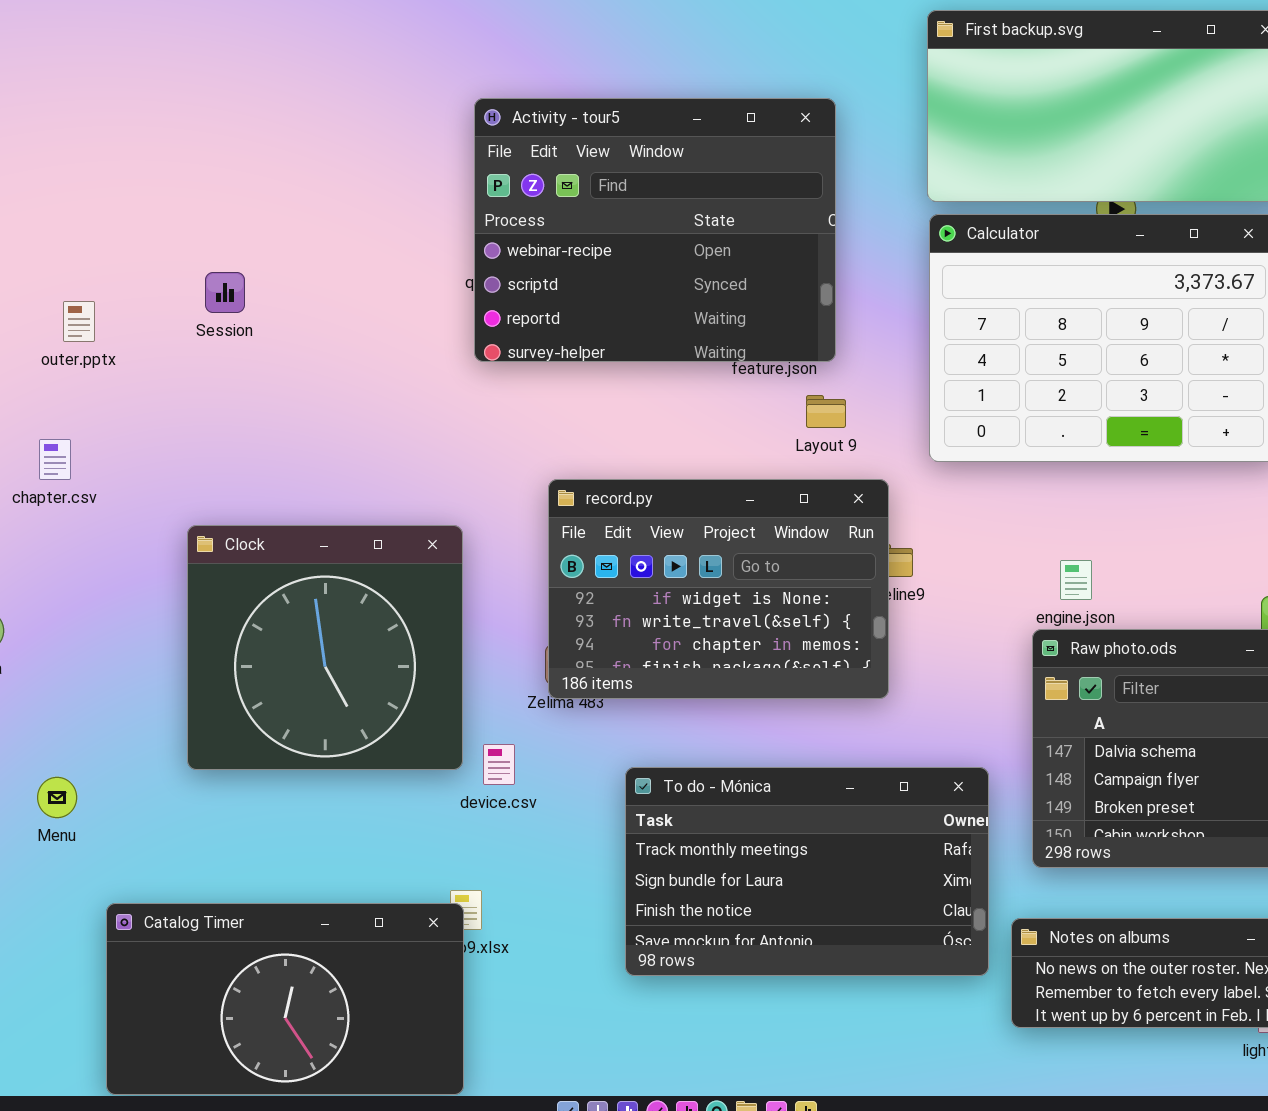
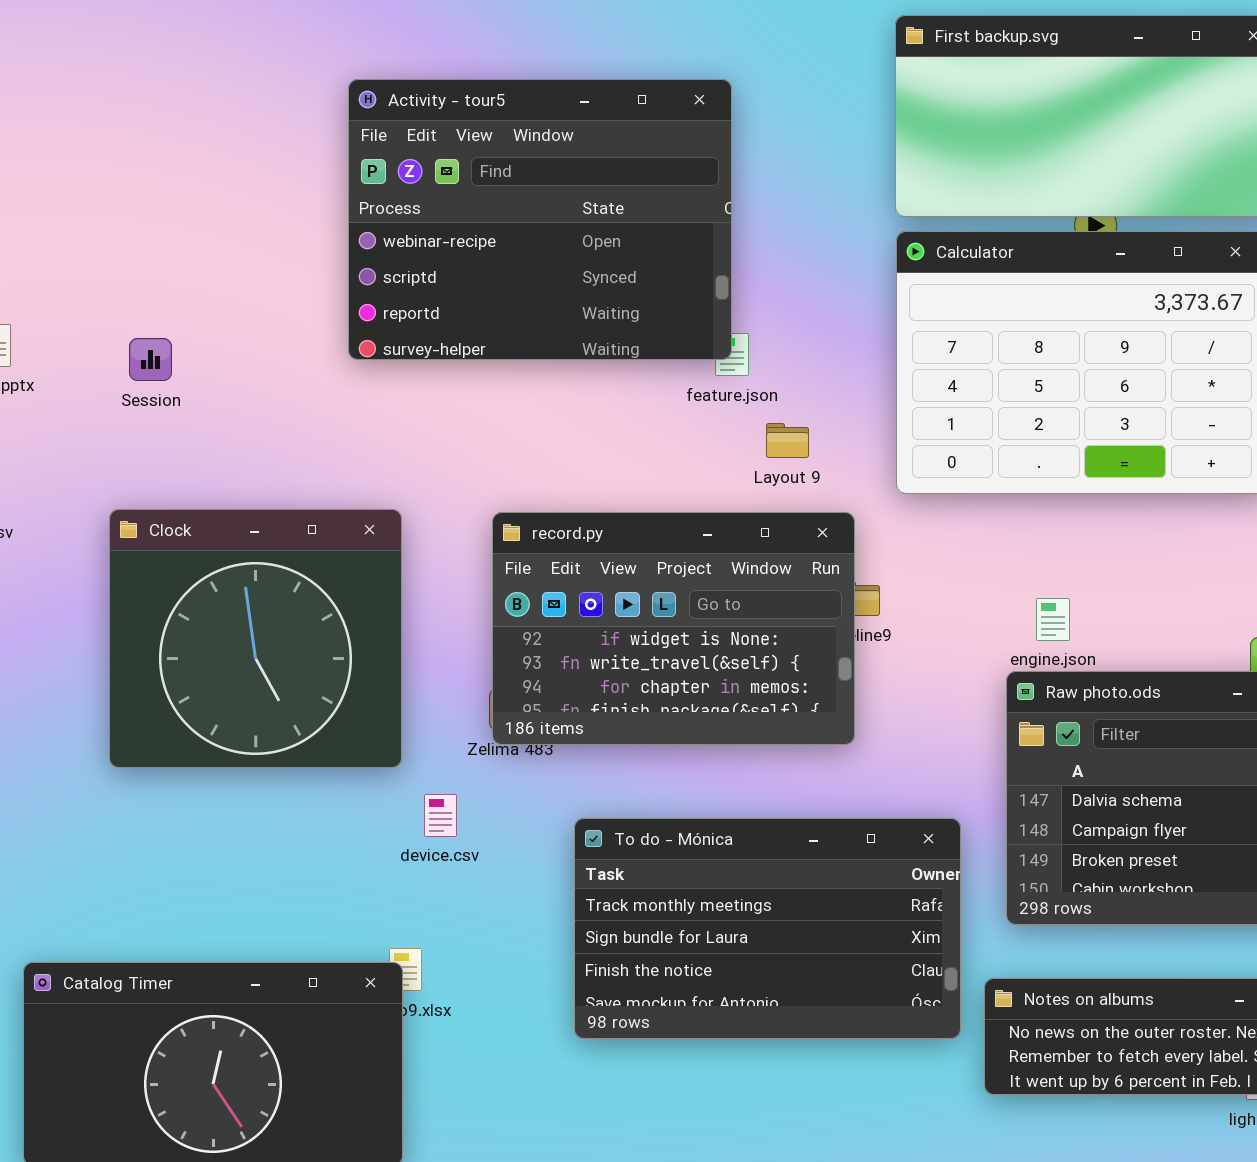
Activity - tour5: [474,98,836,362] -> [348,79,732,360], moved
Session: [205,272,245,313] -> [129,338,172,381], moved
Clock: [187,525,463,770] -> [109,509,402,768], moved

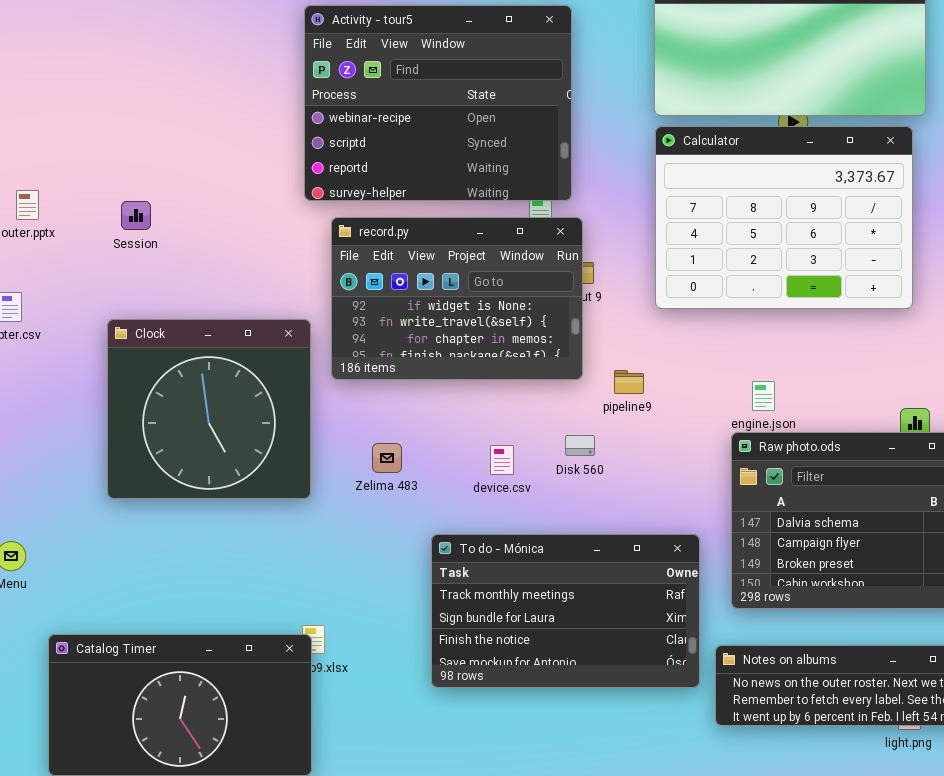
Activity - tour5: [348,79,732,360] -> [304,5,572,201], moved
record.py: [492,512,855,745] -> [331,217,583,380], moved
device.csv: [424,794,457,837] -> [490,445,514,475], moved

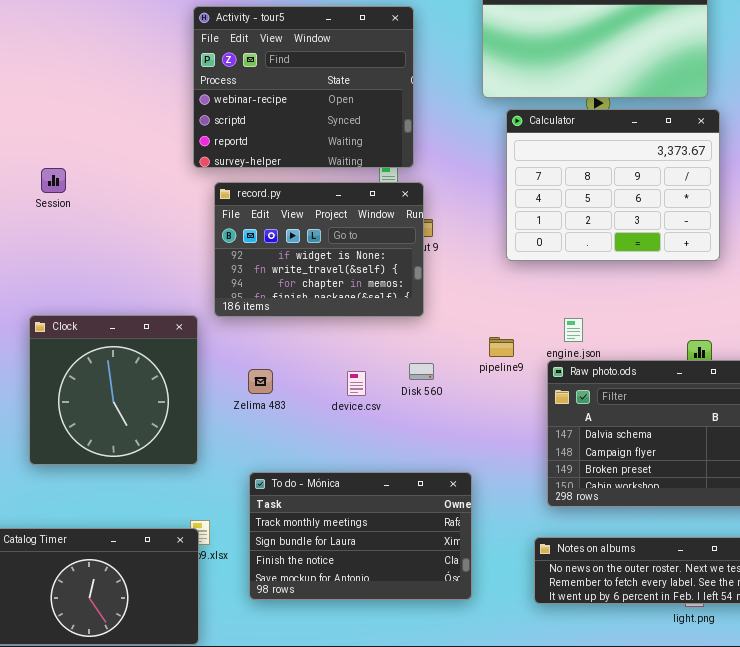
Calculator: [655,126,913,309] -> [506,109,720,261], moved
Clock: [107,319,311,499] -> [29,315,198,465], moved
pipeline9: [614,370,644,394] -> [489,337,514,357], moved
To do - Mónica: [431,534,700,688] -> [249,472,472,600], moved

